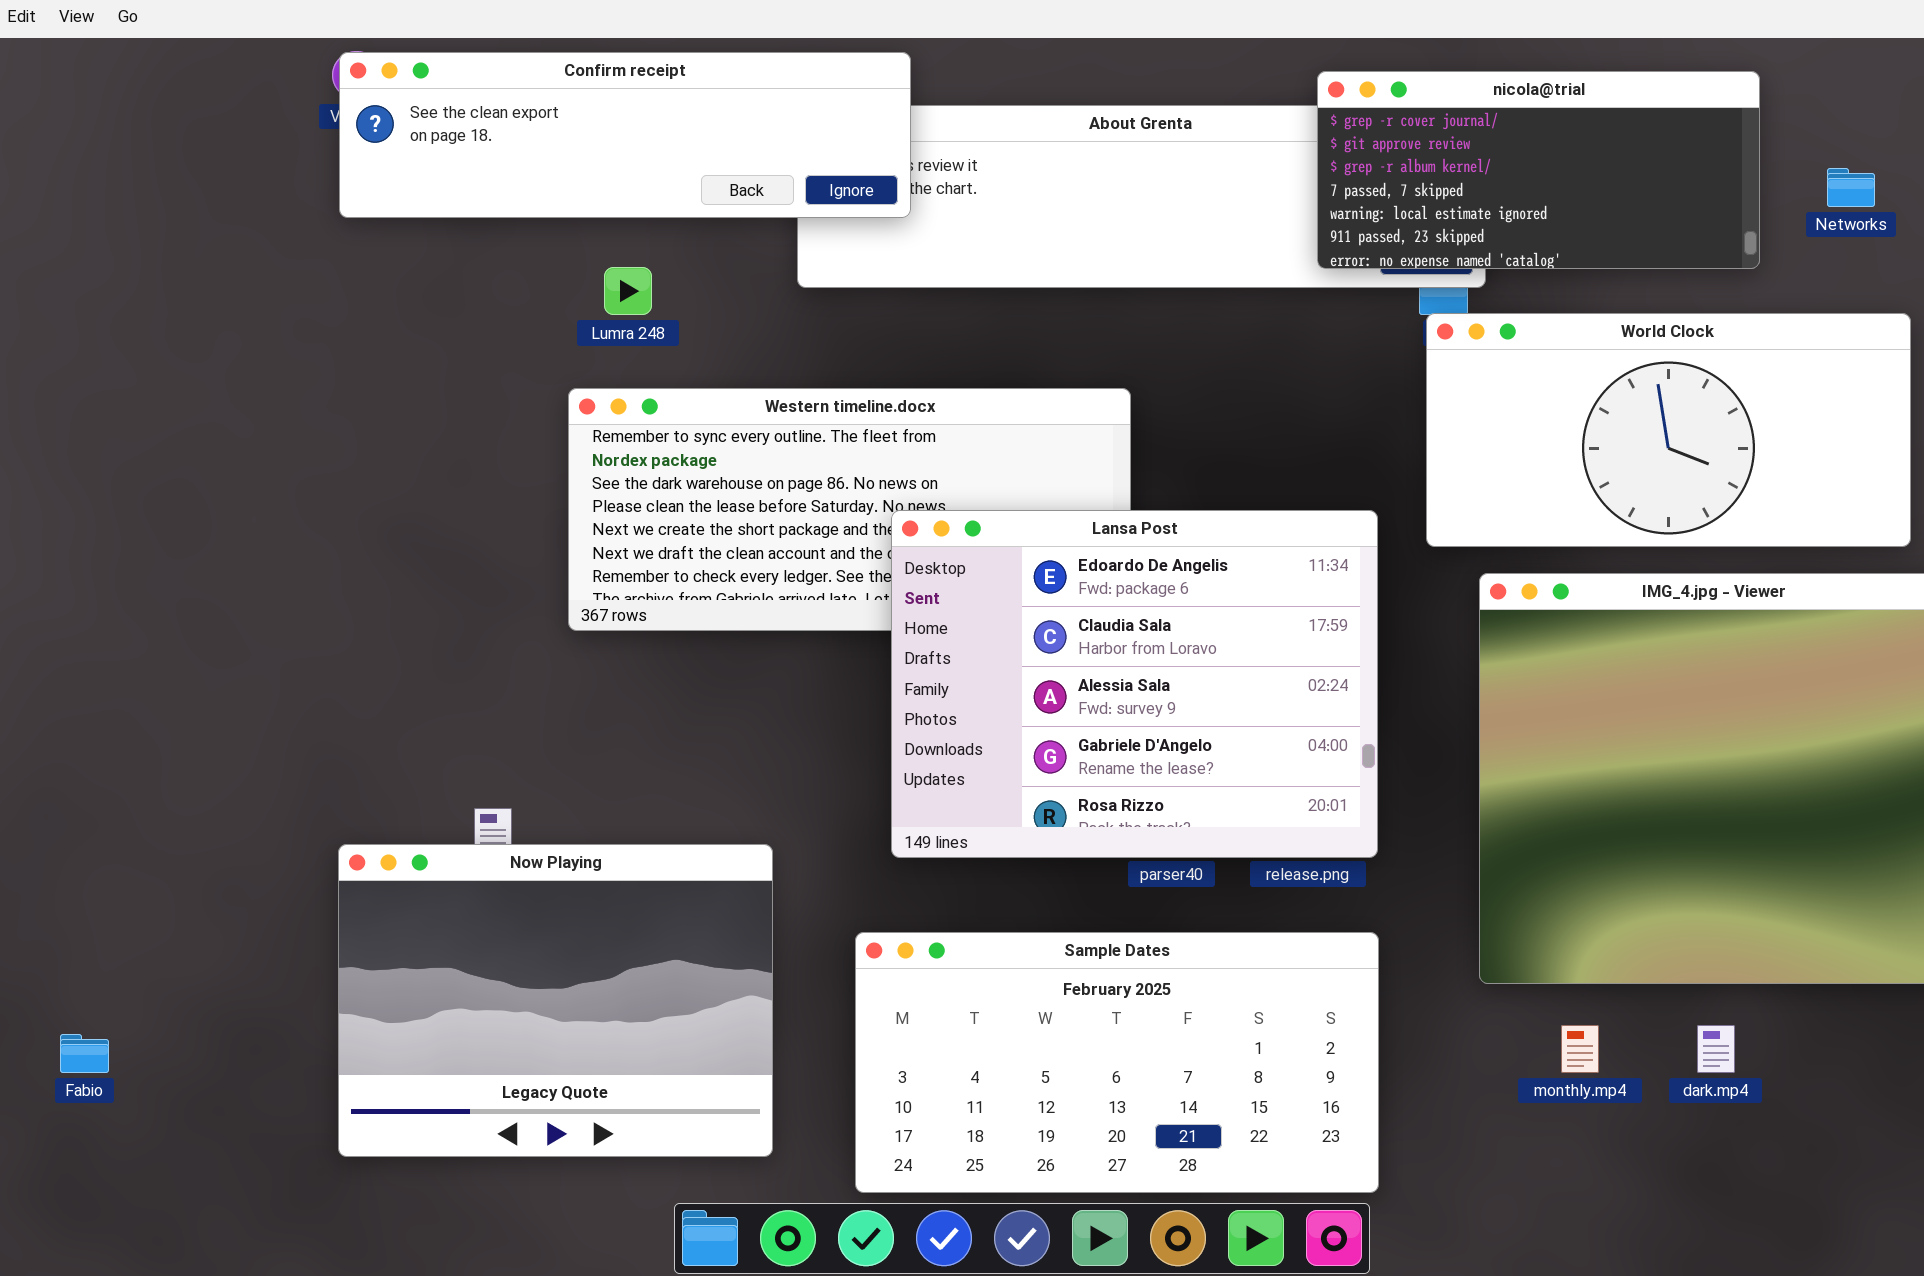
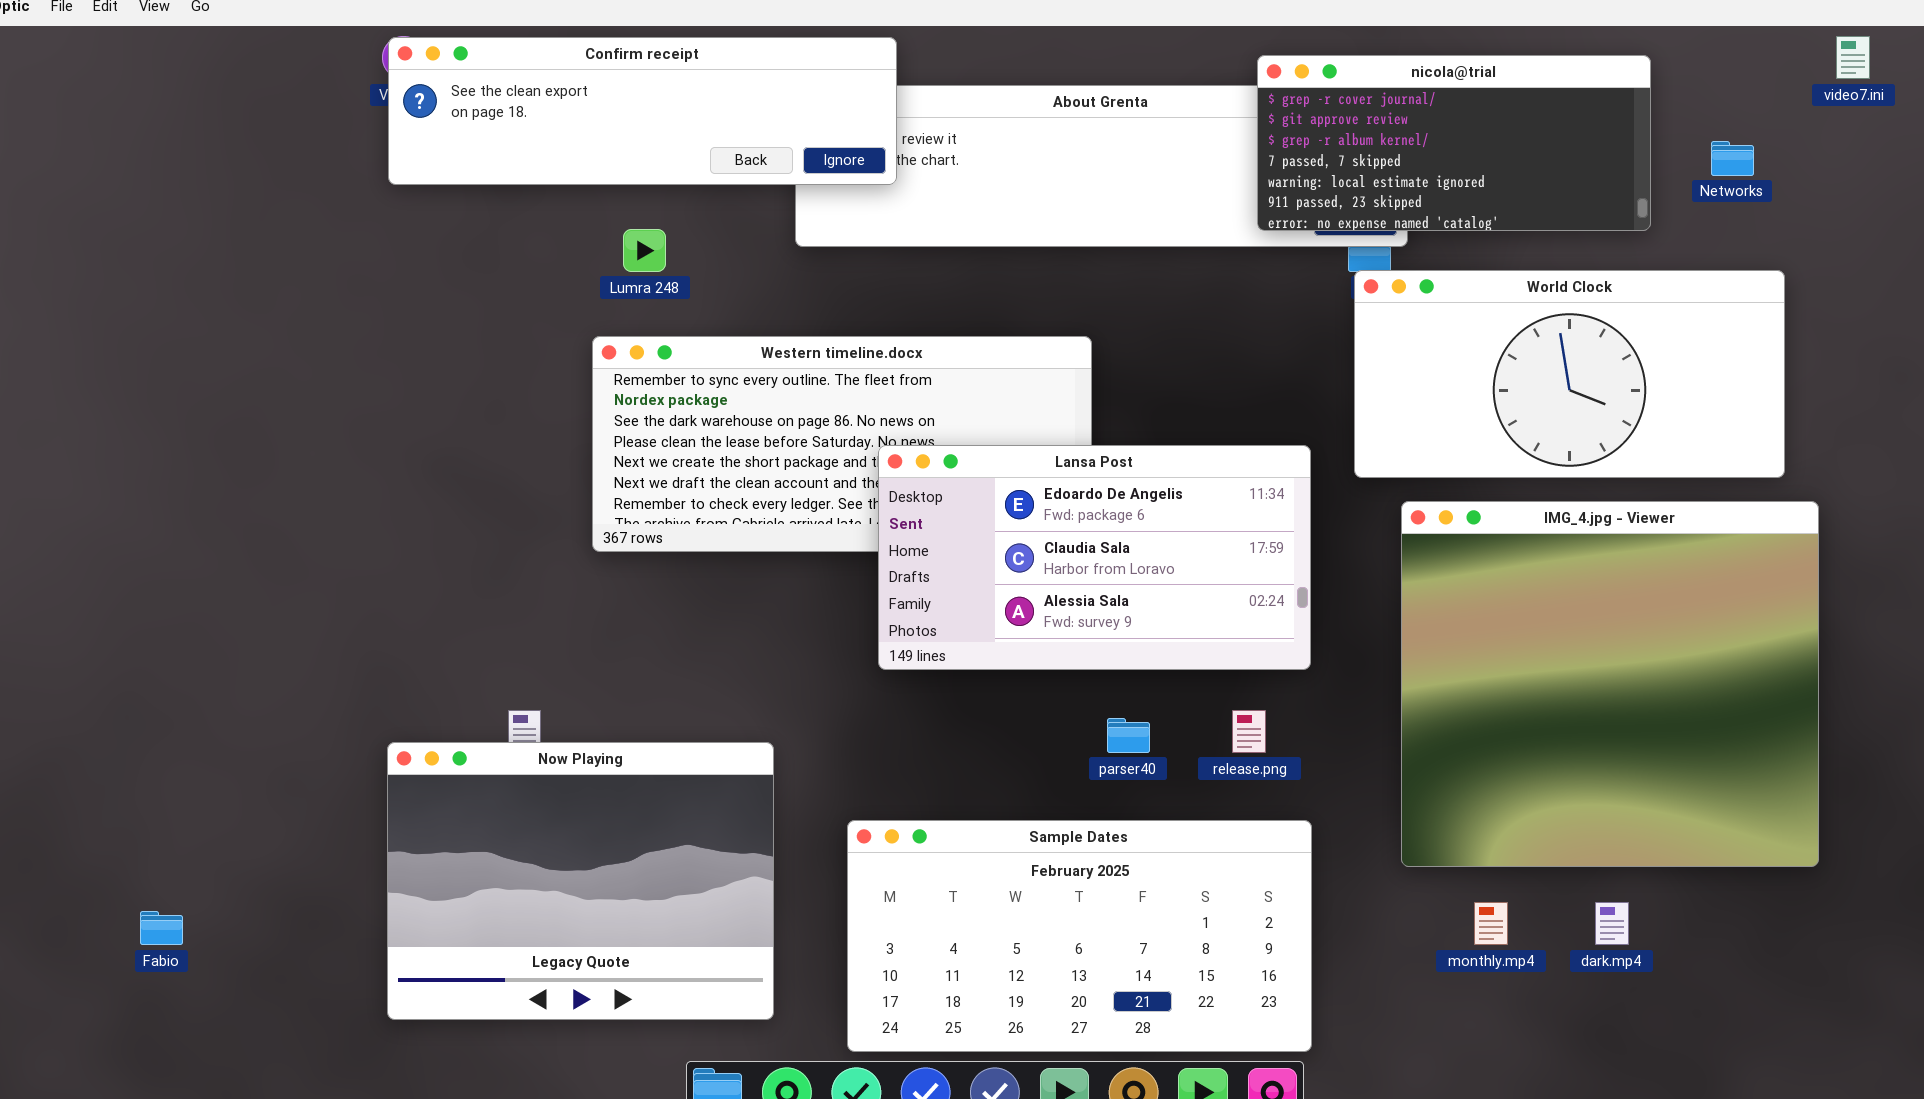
Lansa Post: [891,510,1378,858] -> [878,445,1311,670], resized

